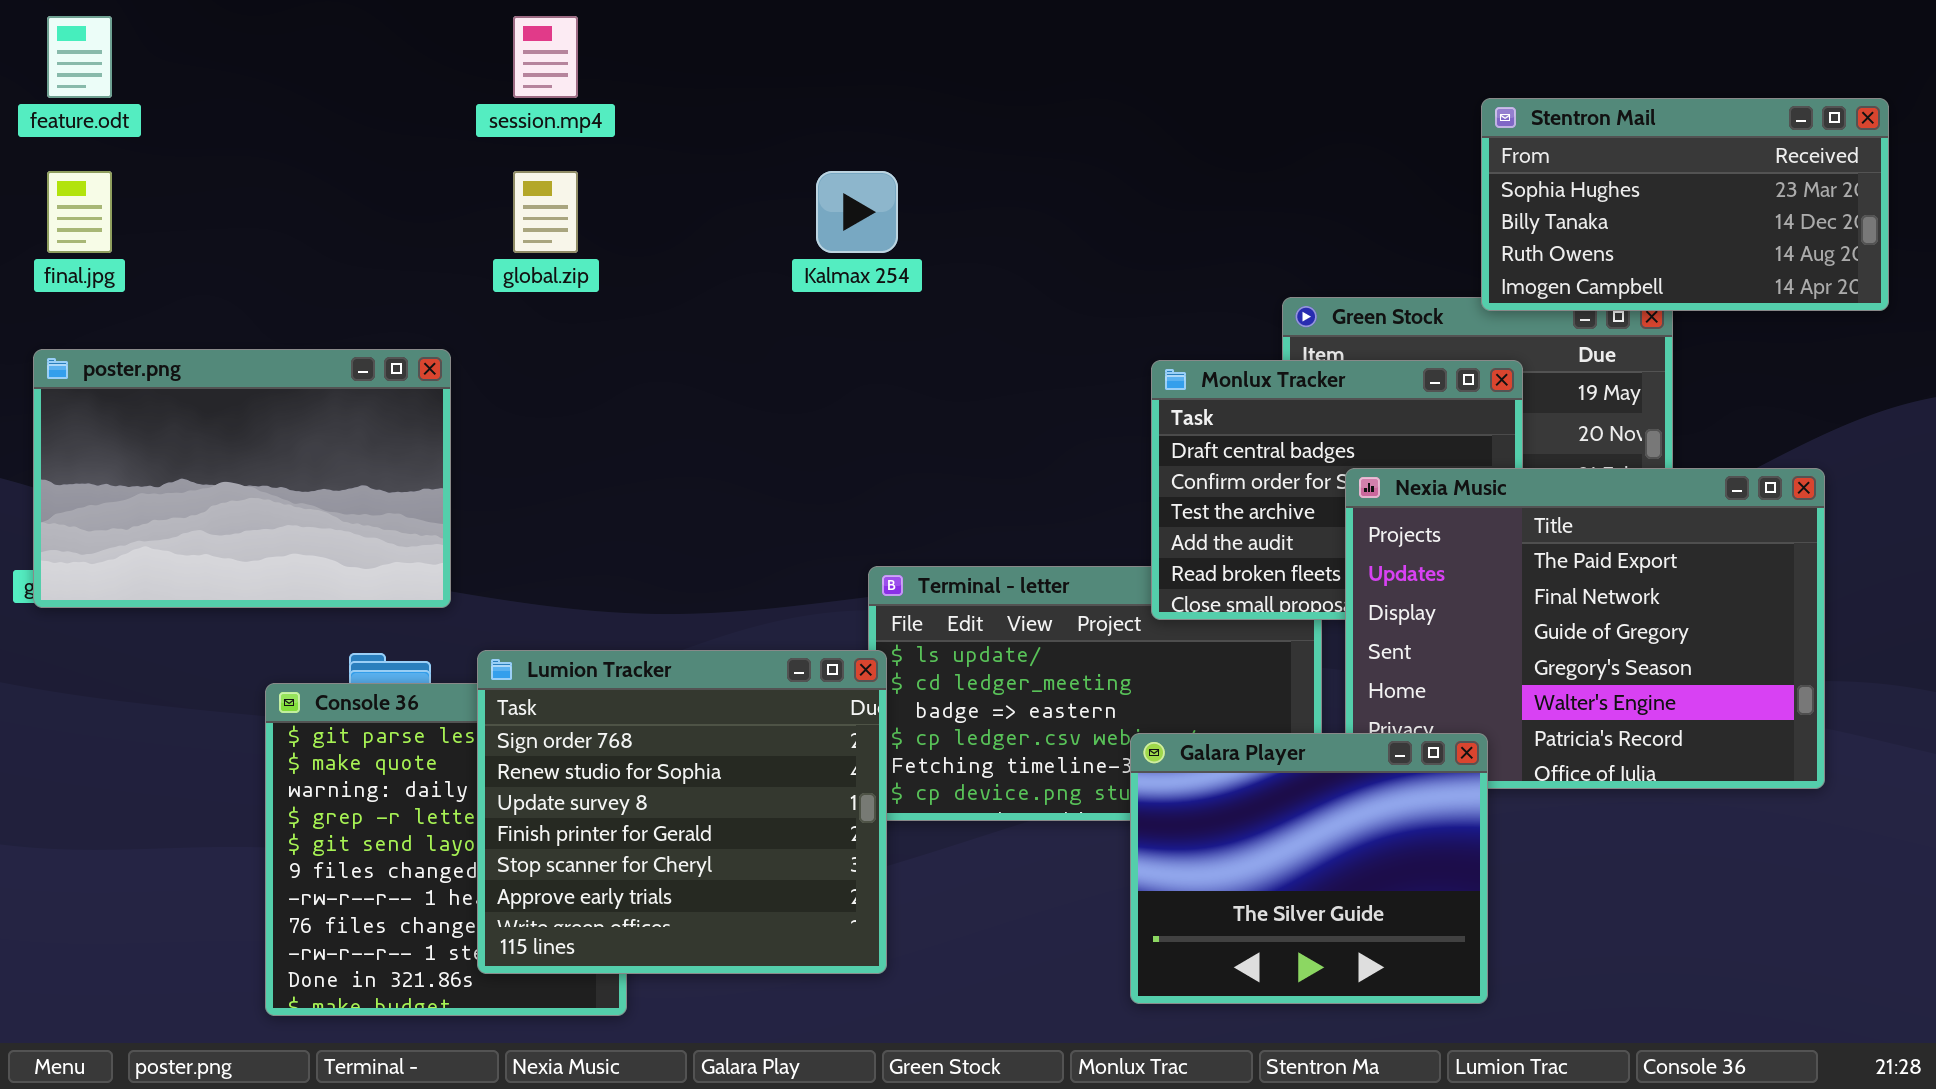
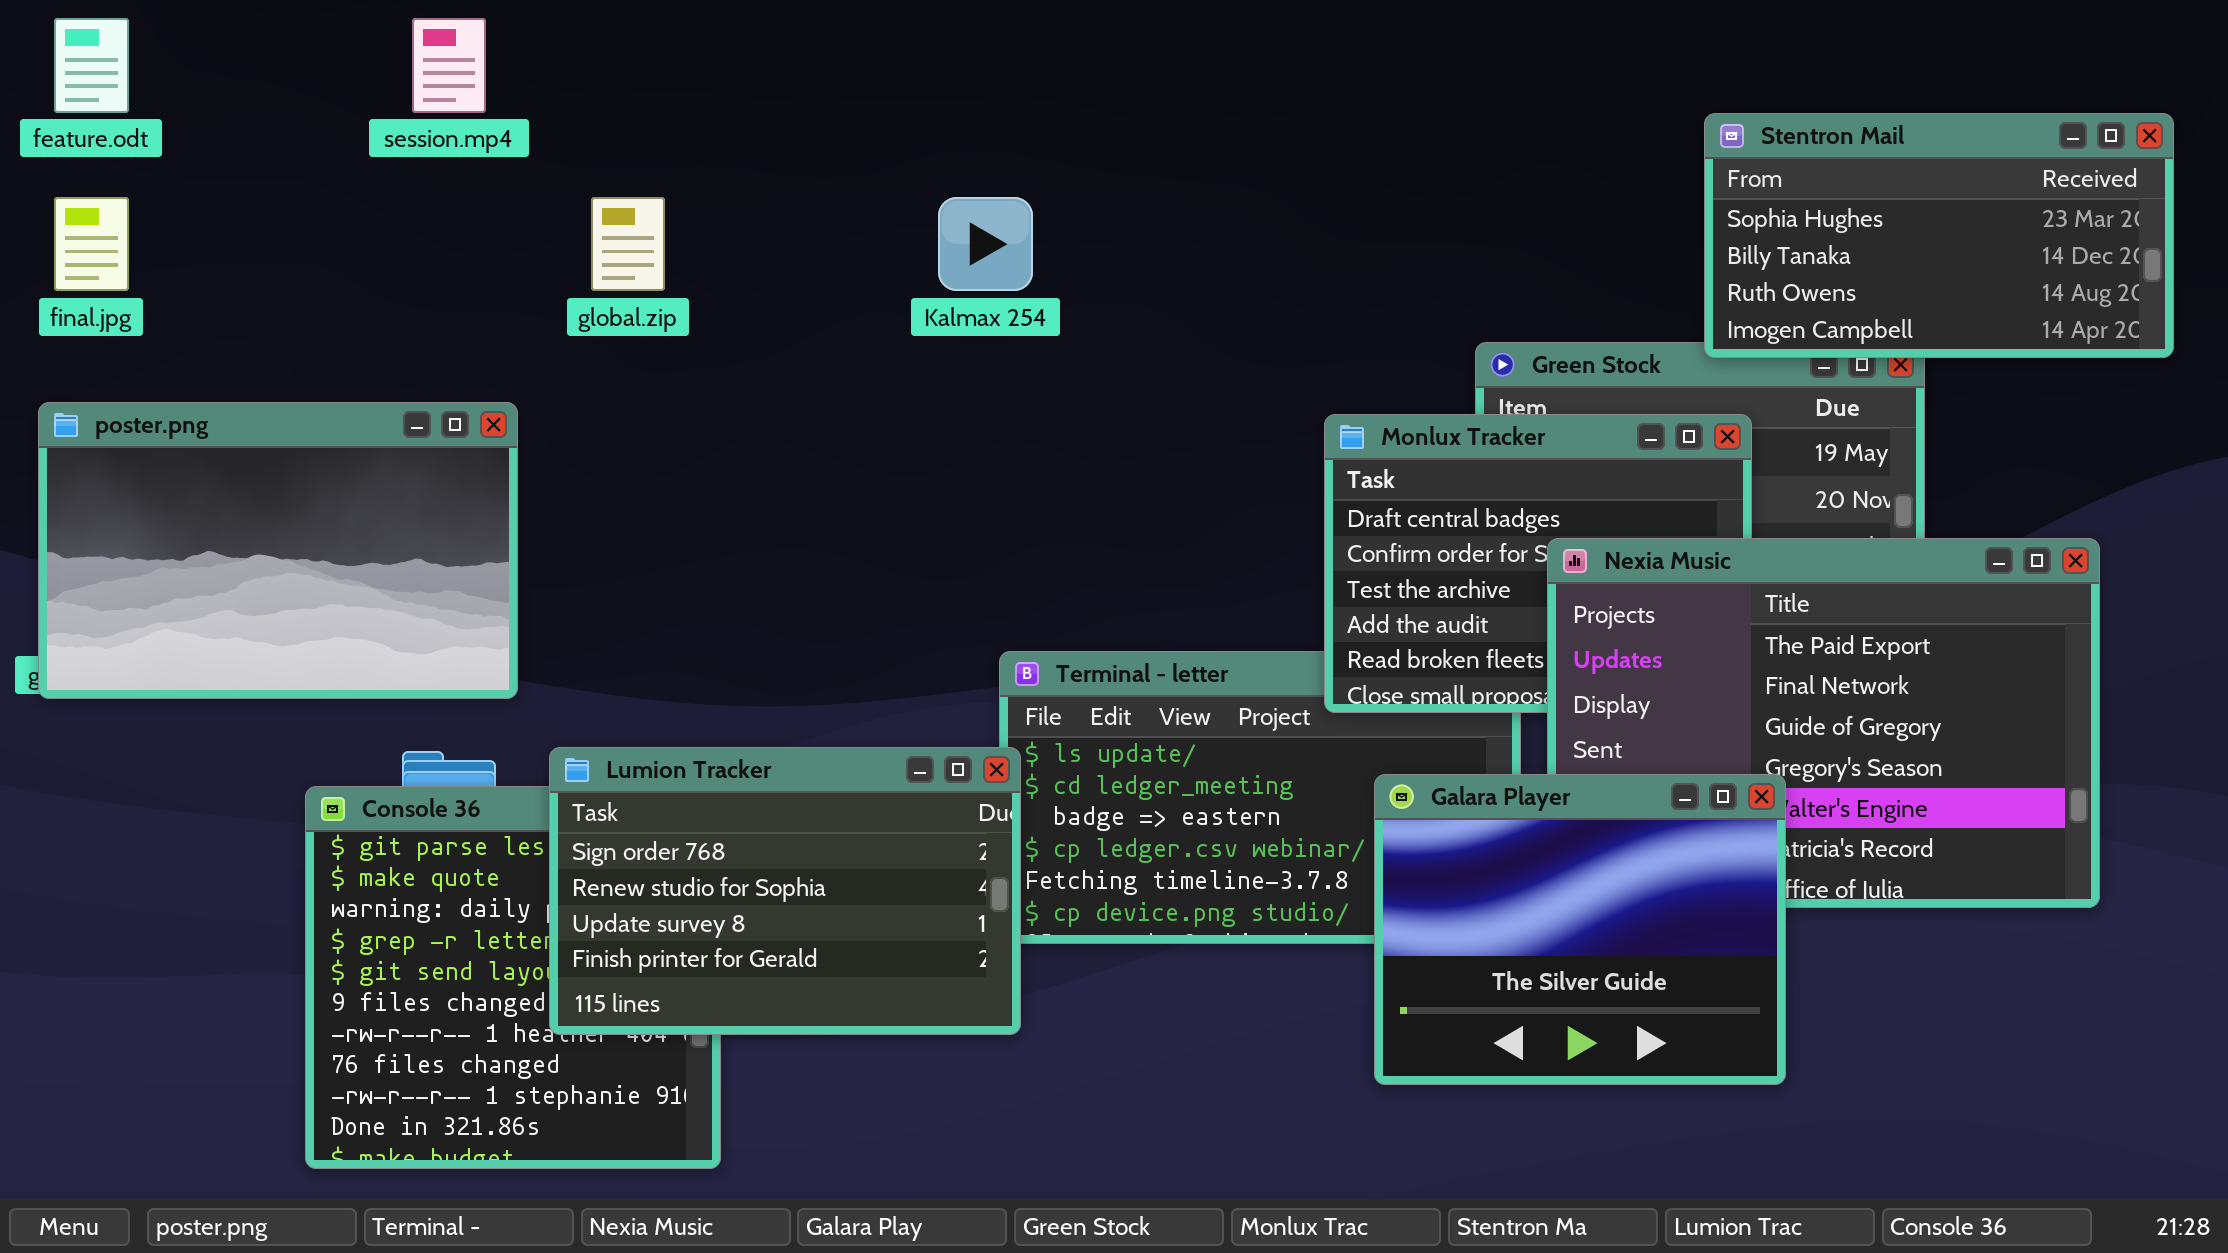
session.mp4: [513,16,578,98] -> [412,18,486,113], moved
Lumion Tracker: [477,650,887,974] -> [549,747,1021,1035], resized
Galara Player: [1130,733,1488,1004] -> [1374,774,1786,1085], moved

